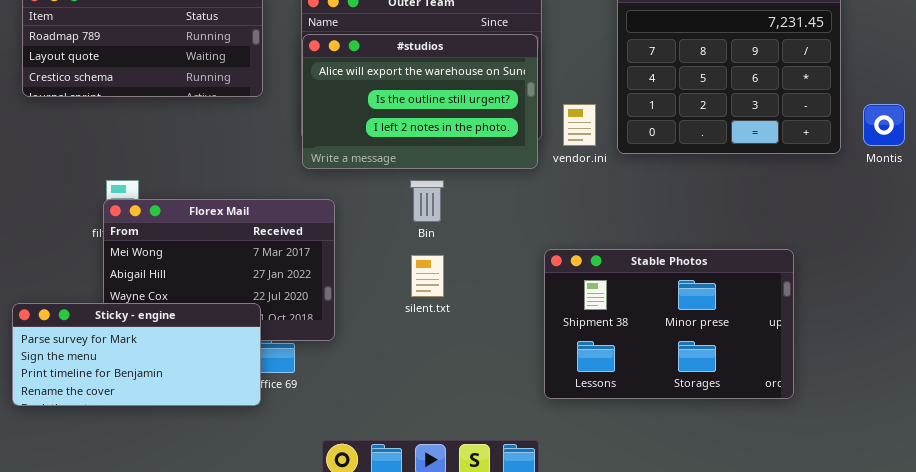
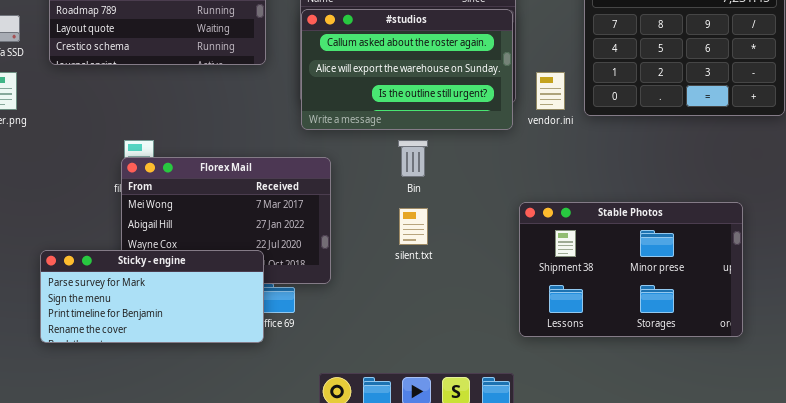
#studios: [302,34,538,169] -> [301,9,513,130], scrolled up 1 row

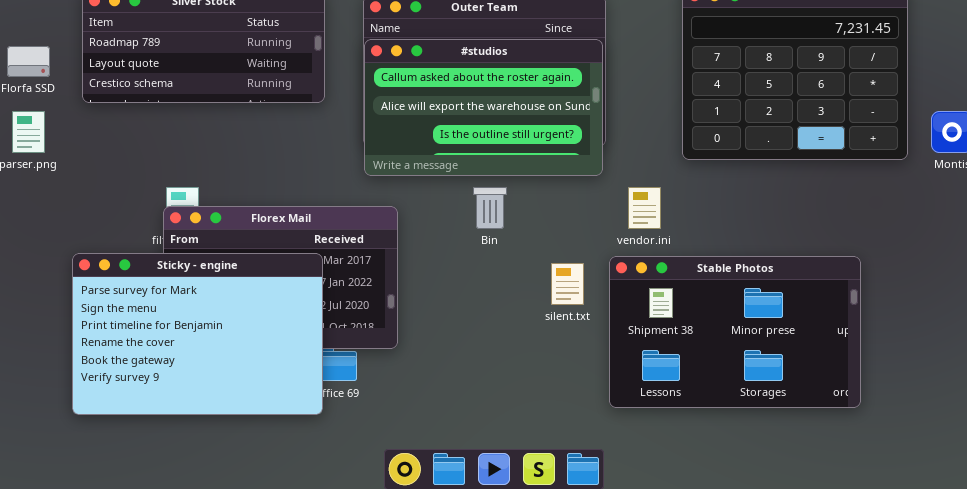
vendor.ini: [536,72,565,110] -> [628,187,661,229], moved
silent.txt: [399,208,428,245] -> [551,263,584,305], moved
Sticky - engine: [40,250,264,343] -> [72,253,323,415], resized

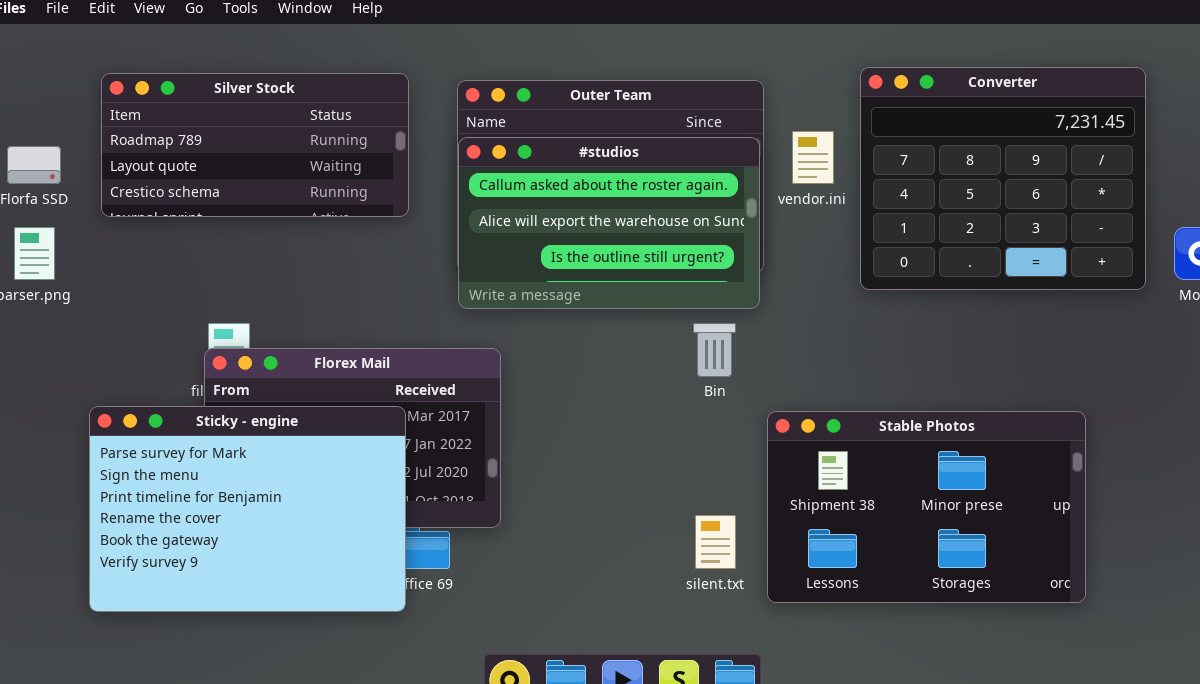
Bin: [473,187,507,229] -> [693,323,736,377], moved
vendor.ini: [628,187,661,229] -> [792,131,834,184], moved
silent.txt: [551,263,584,305] -> [695,515,736,569], moved

